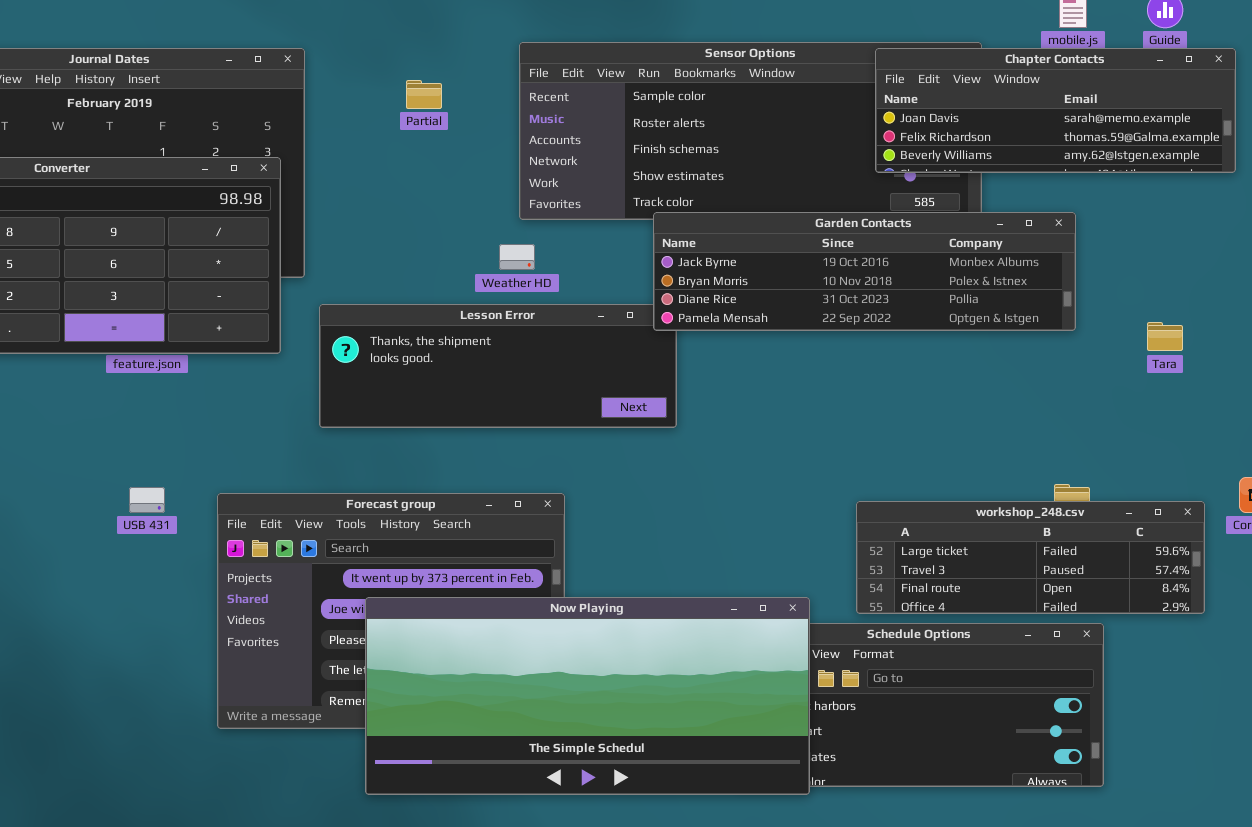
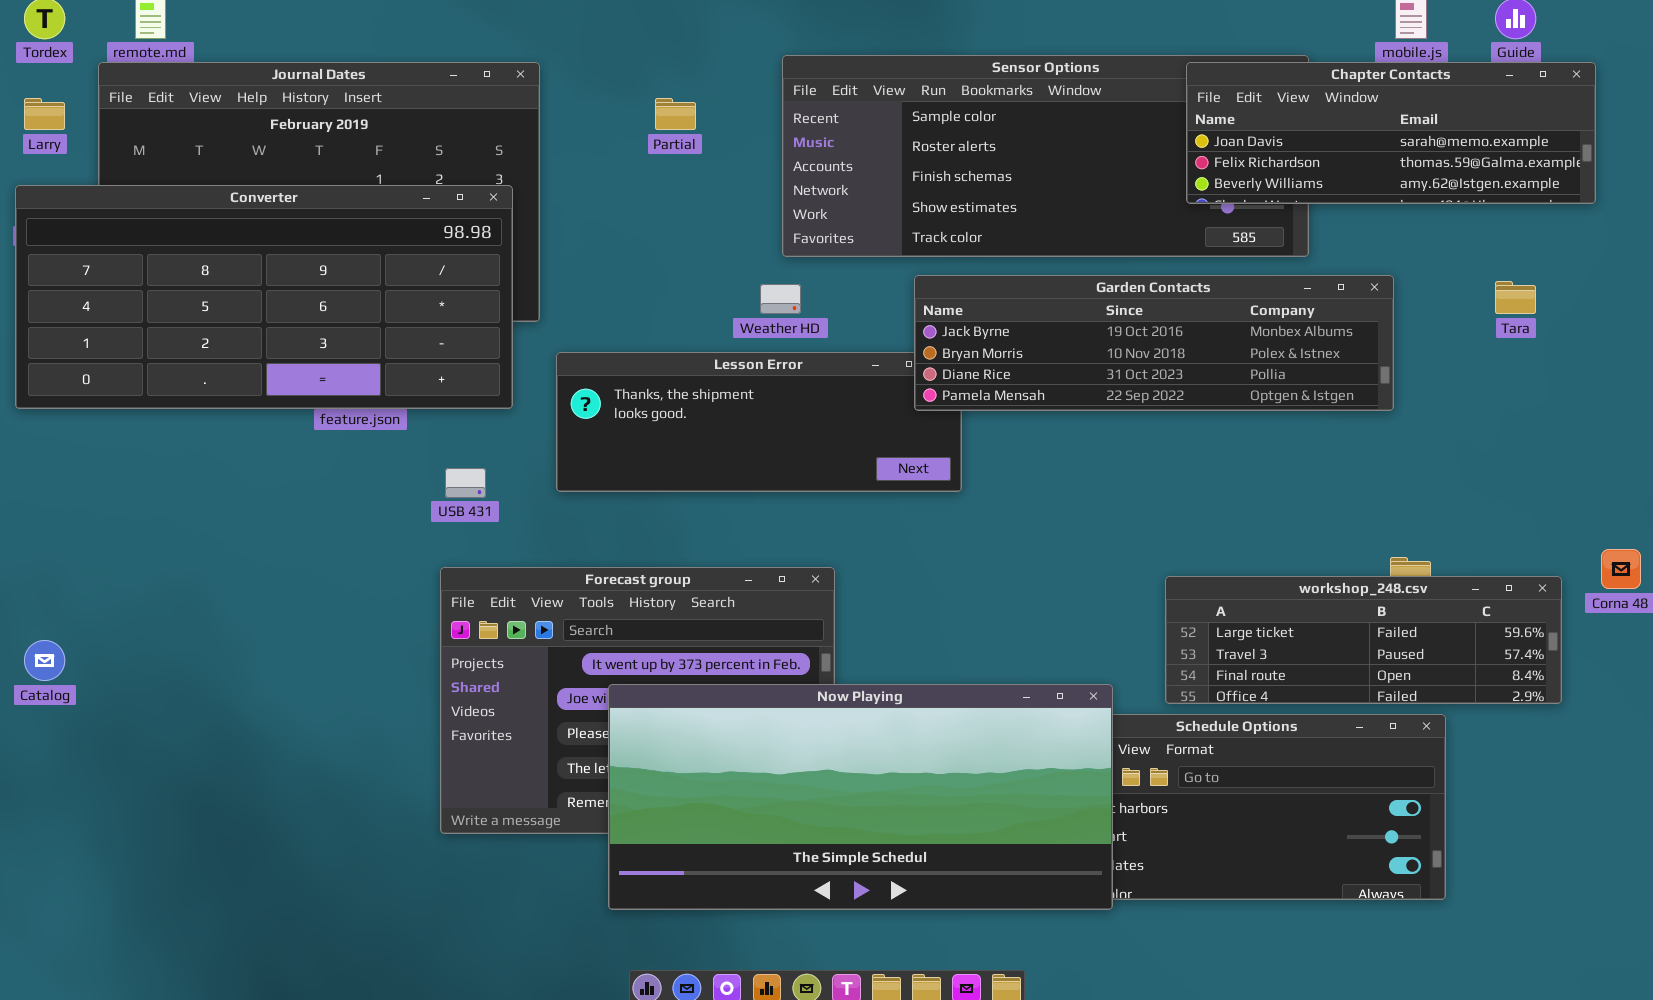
Garden Contacts: [653,212,1076,331] -> [914,275,1394,411], moved
Tara: [1147,322,1183,351] -> [1495,281,1536,314], moved
USB 431: [129,487,165,513] -> [445,468,486,498], moved

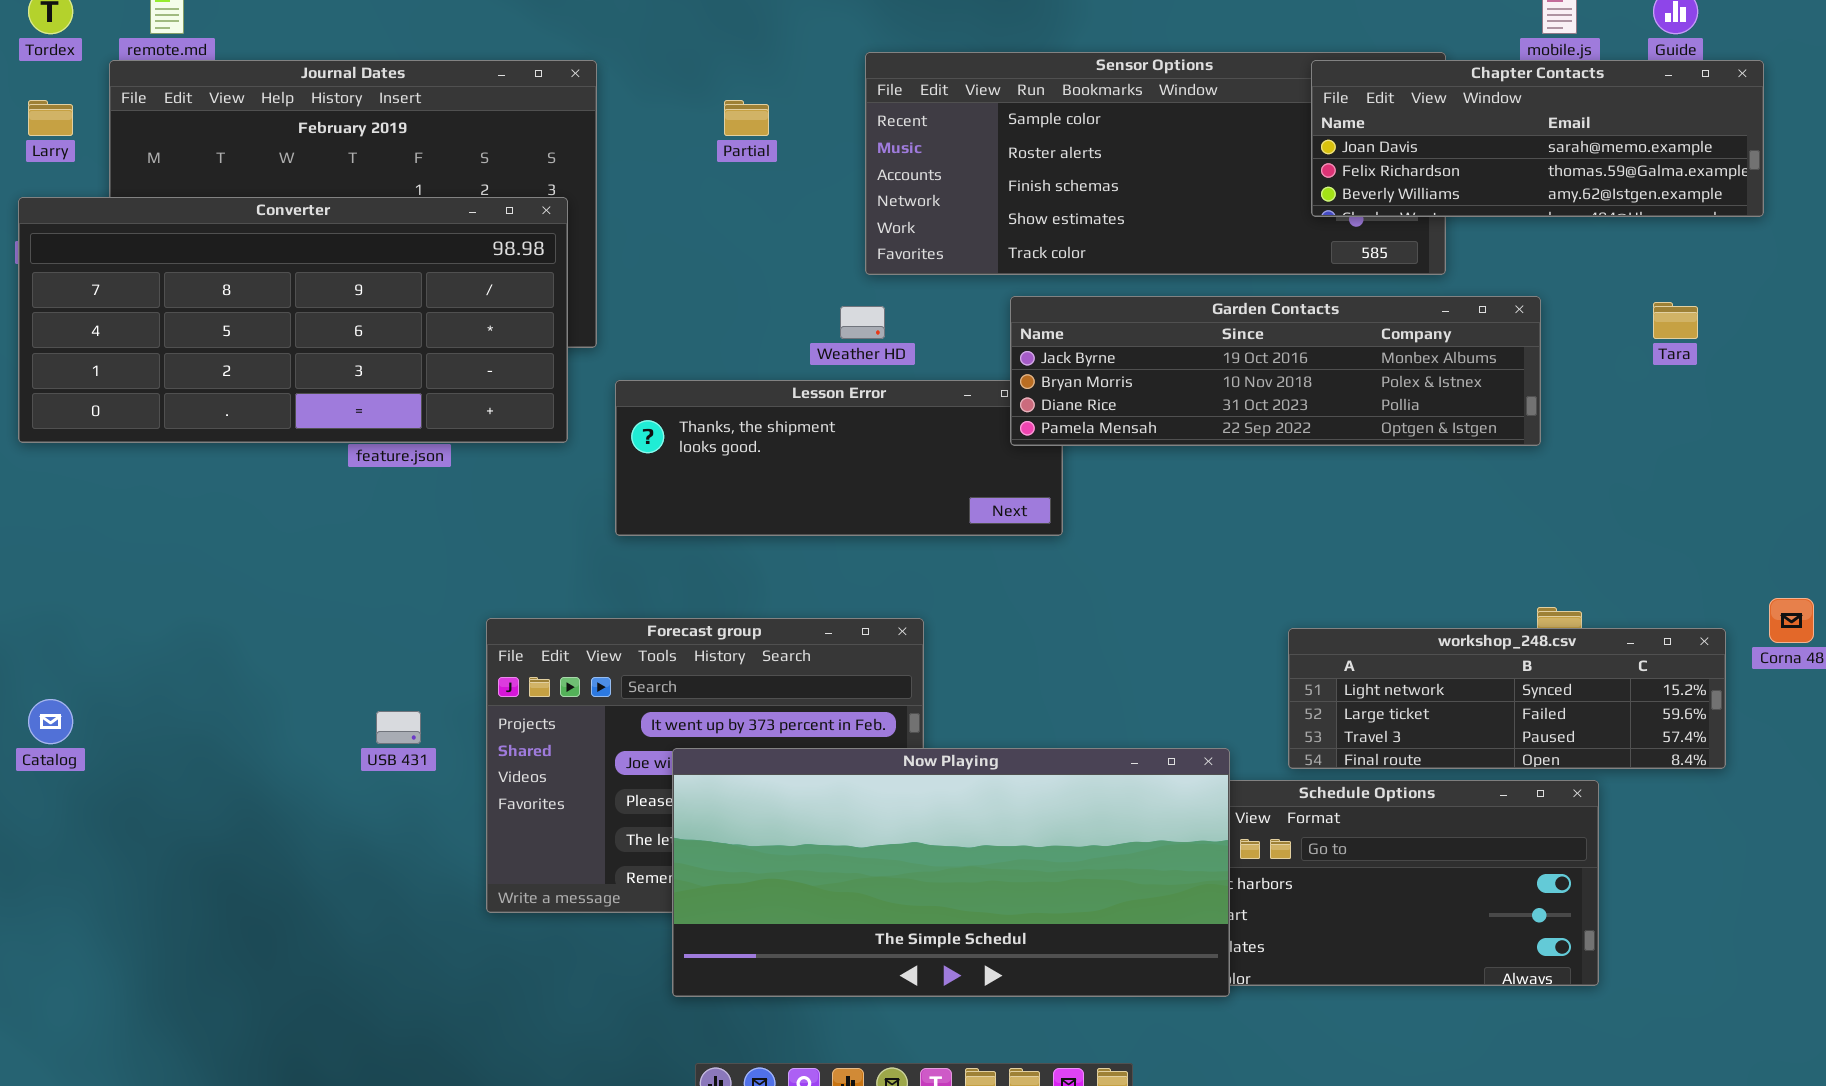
USB 431: [445,468,486,498] -> [376,711,421,744], moved
workshop_248.csv: [1165,576,1562,704] -> [1288,628,1726,769], scrolled up 1 row

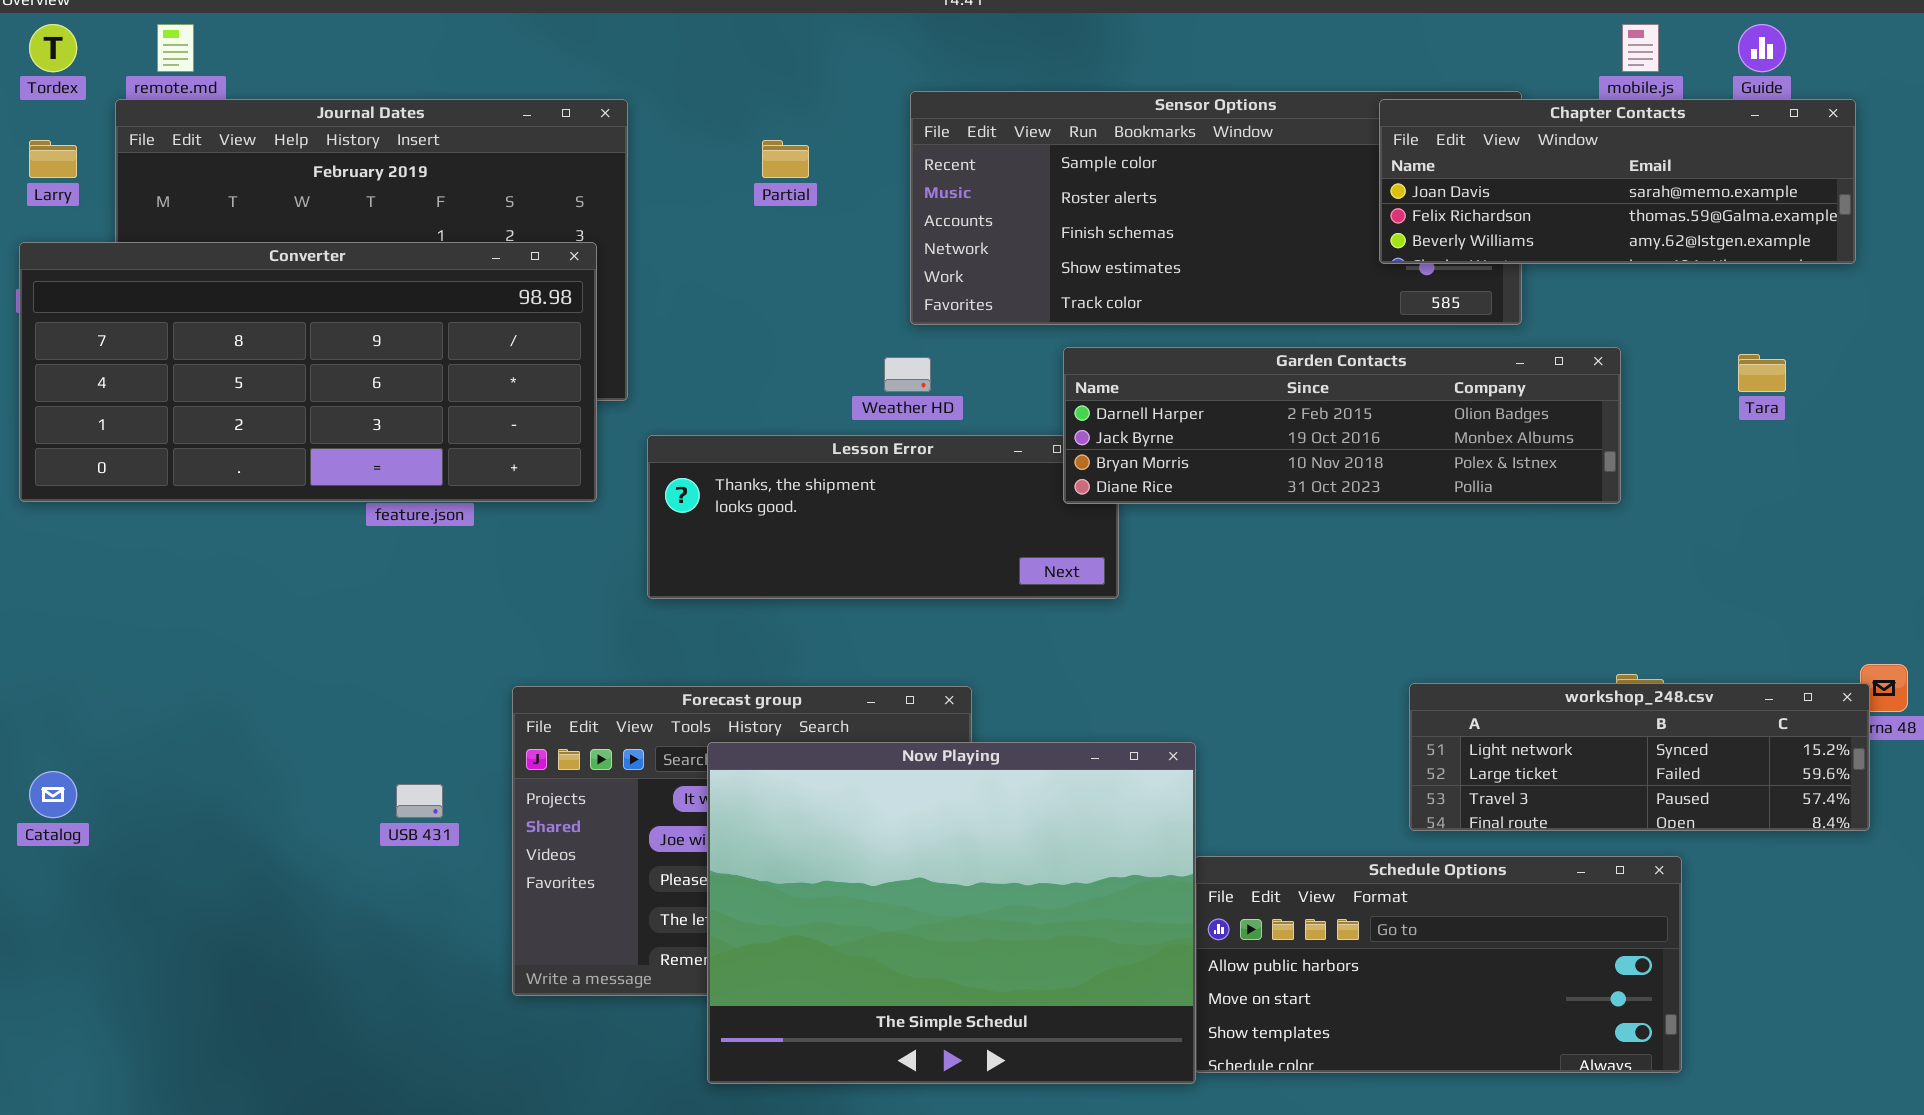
Garden Contacts: [1010,296,1541,446] -> [1063,347,1621,504], scrolled up 1 row
workshop_248.csv: [1288,628,1726,769] -> [1409,683,1870,831], moved
Now Playing: [672,748,1230,997] -> [707,742,1196,1084], resized

